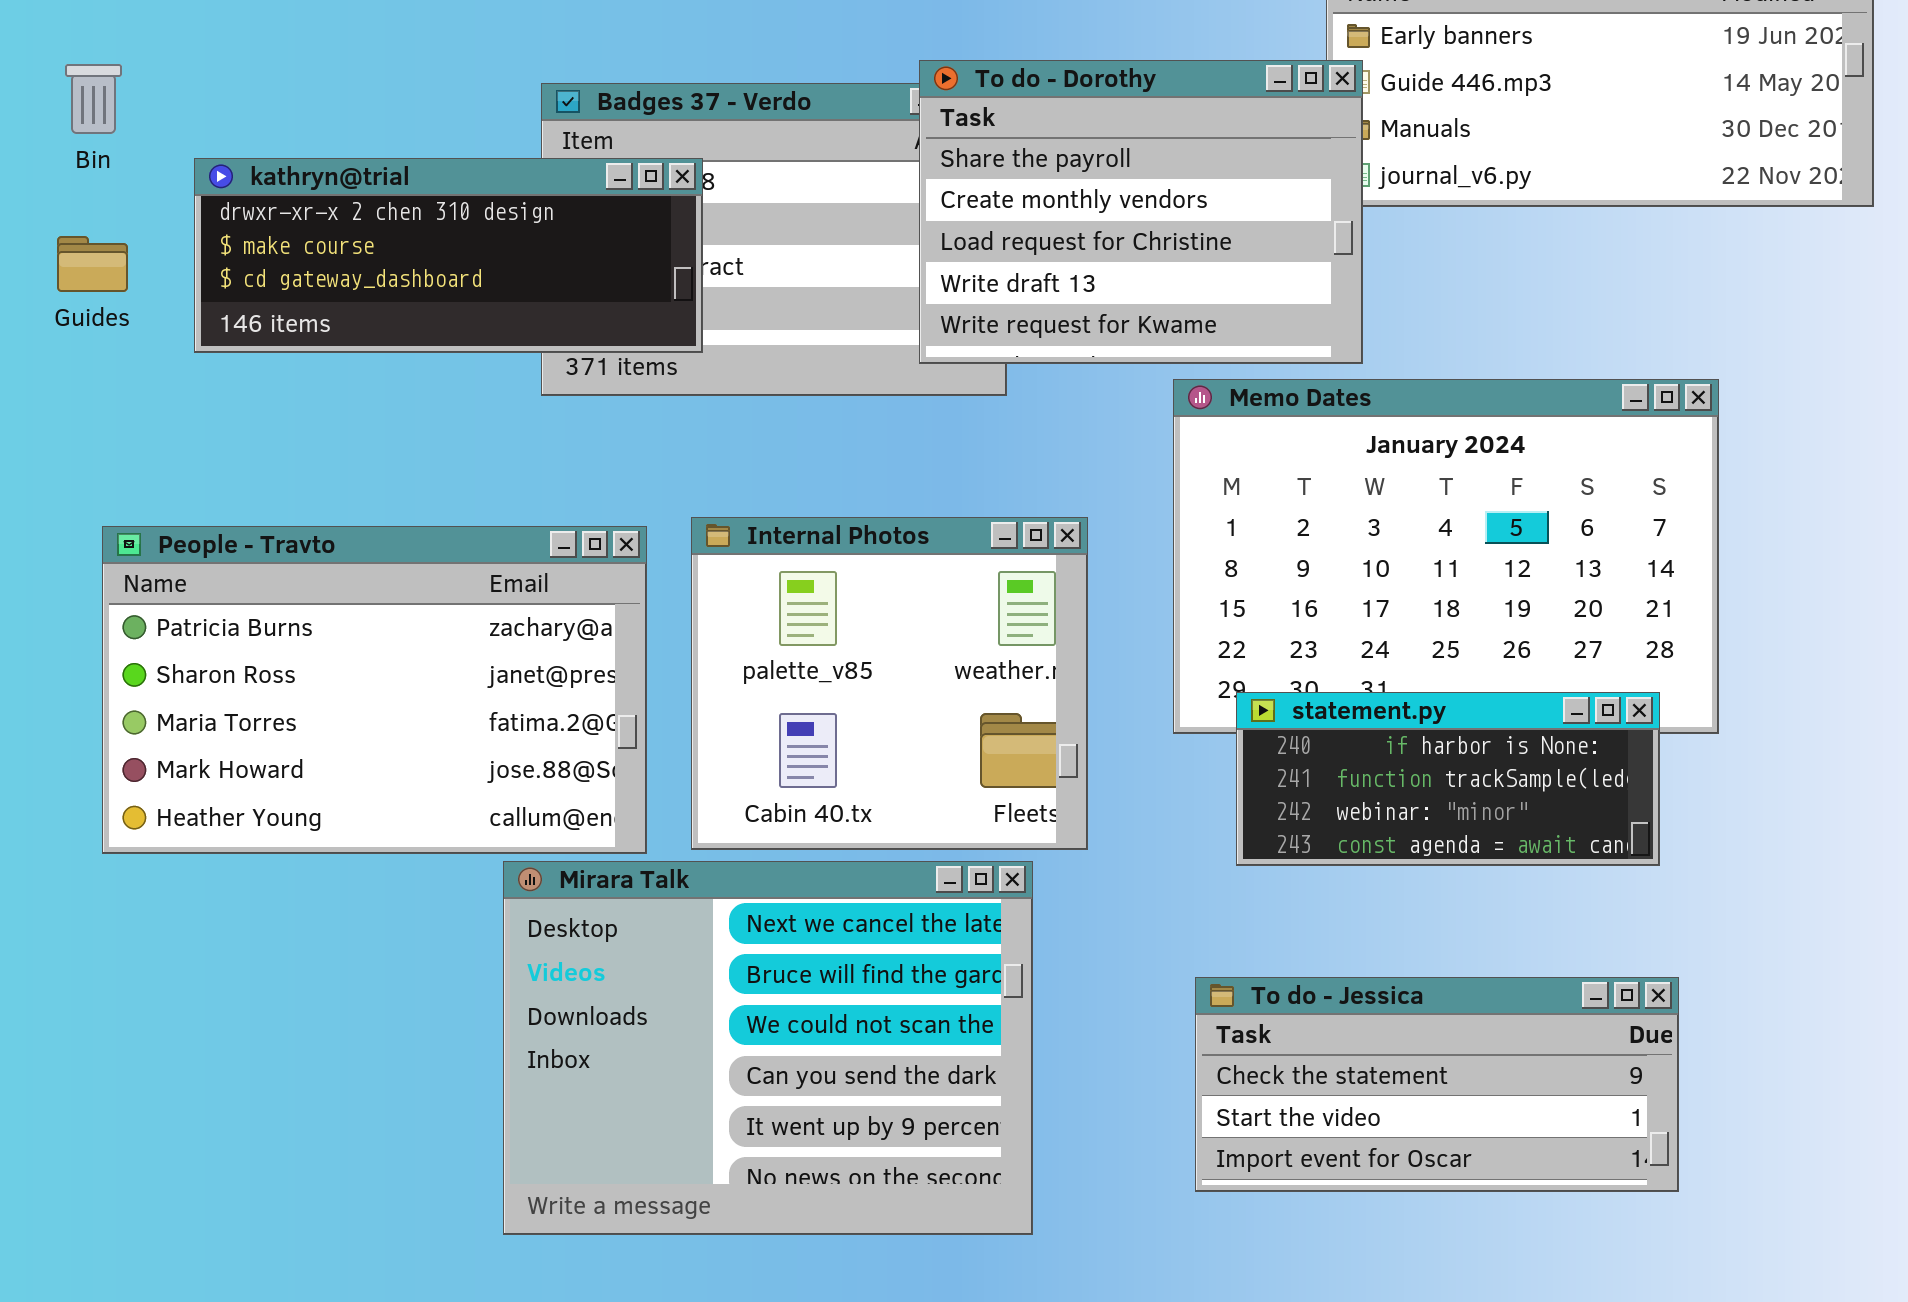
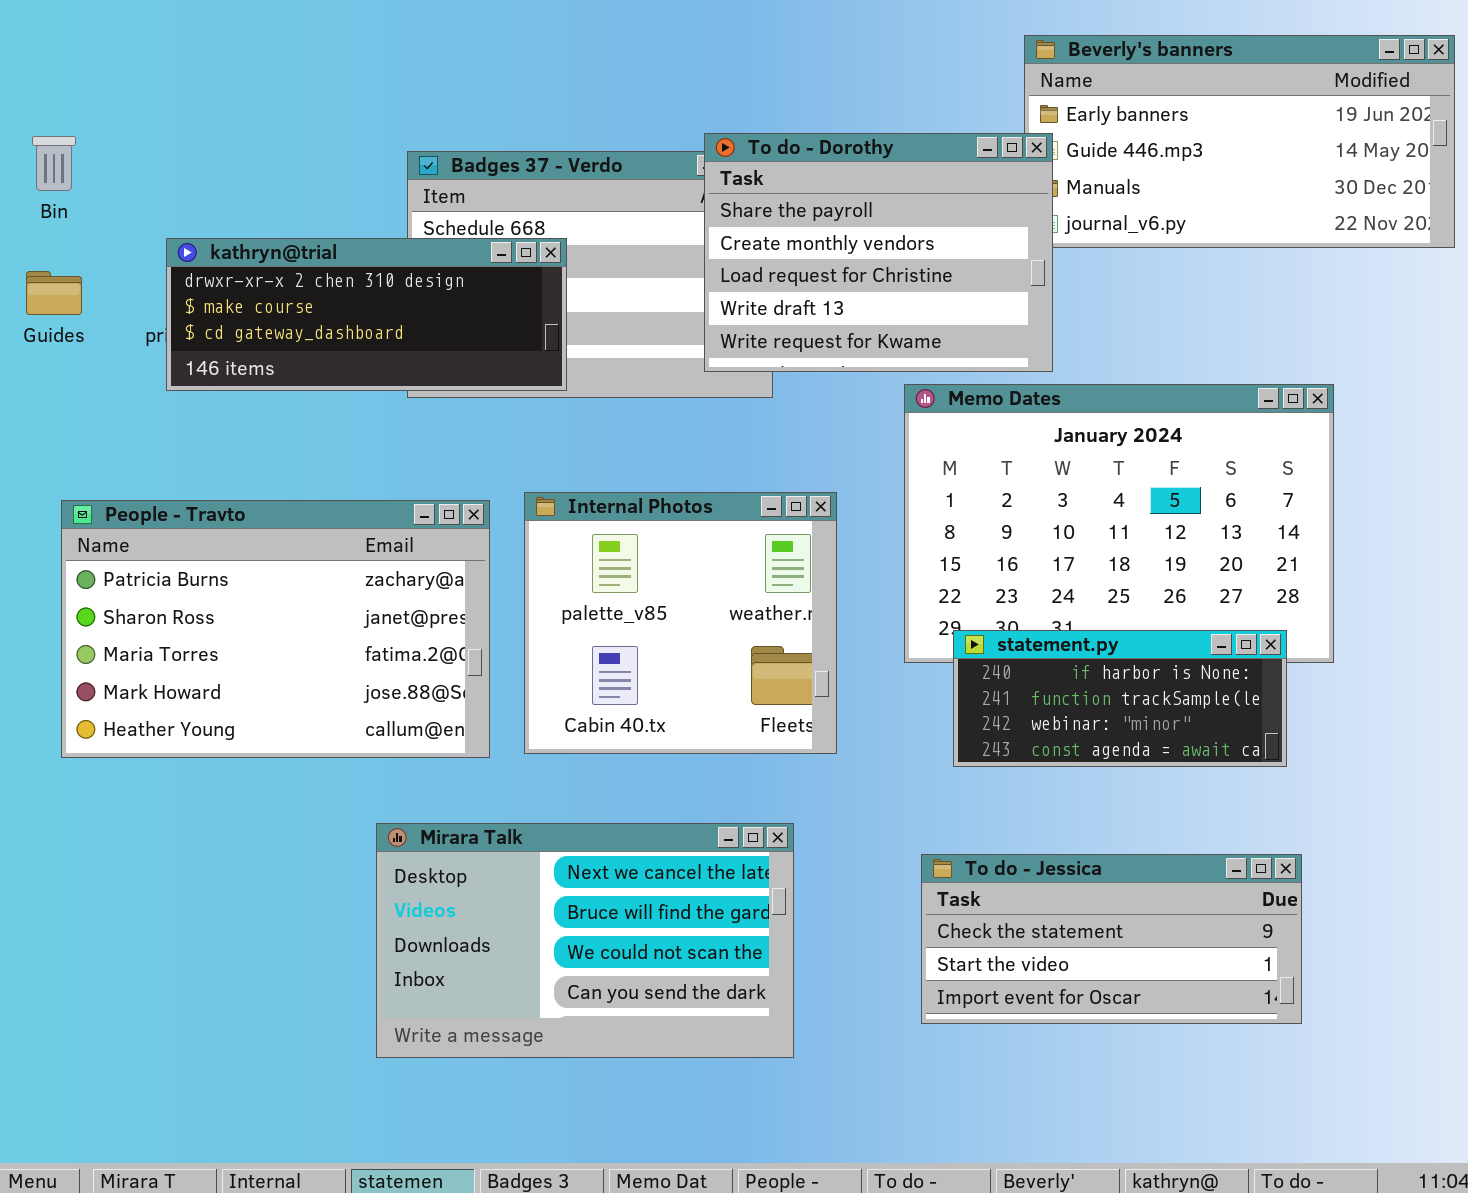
kathryn@trial: [194,158,703,353] -> [166,238,567,391], moved
Mirara Talk: [503,861,1033,1235] -> [376,823,794,1058], resized

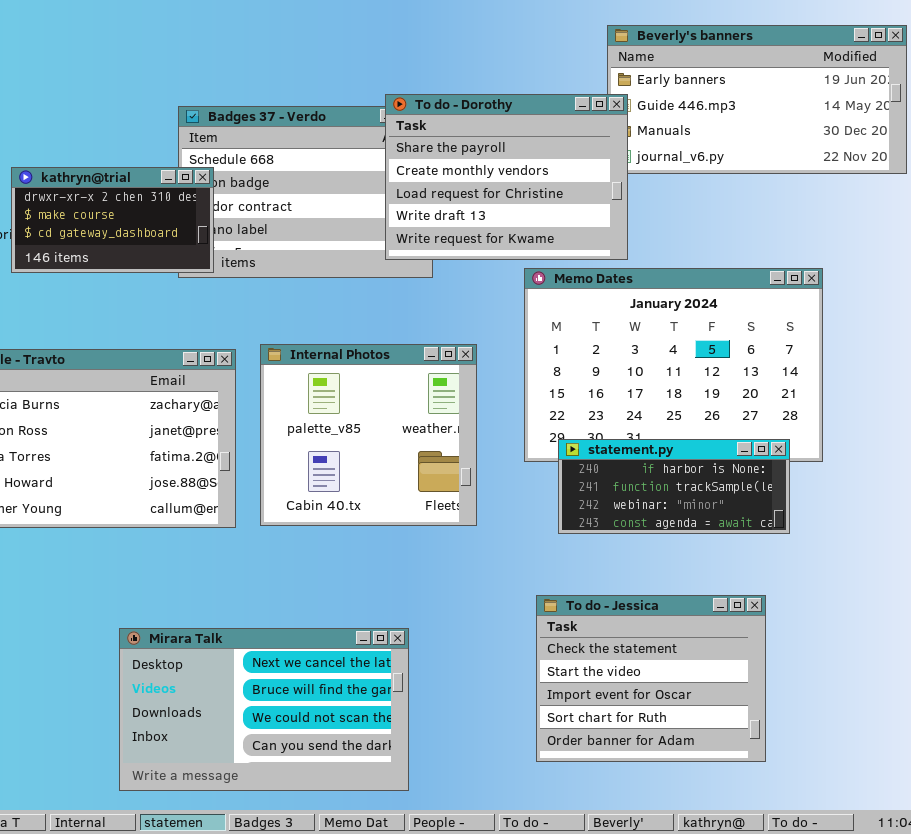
kathryn@trial: [166,238,567,391] -> [11,167,214,273], resized
Mirara Talk: [376,823,794,1058] -> [119,628,409,791], moved
To do - Jessica: [921,854,1302,1024] -> [536,595,766,762], resized

